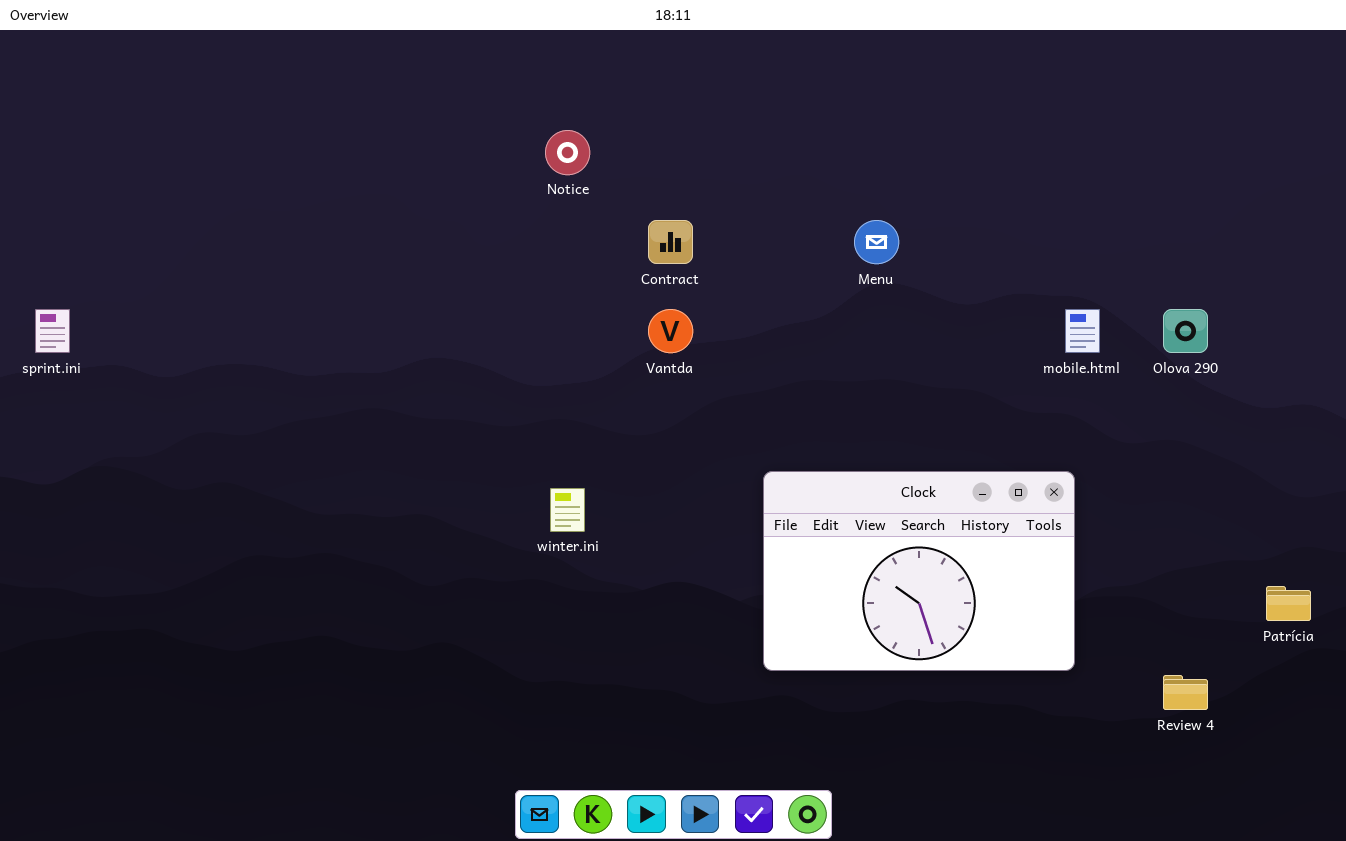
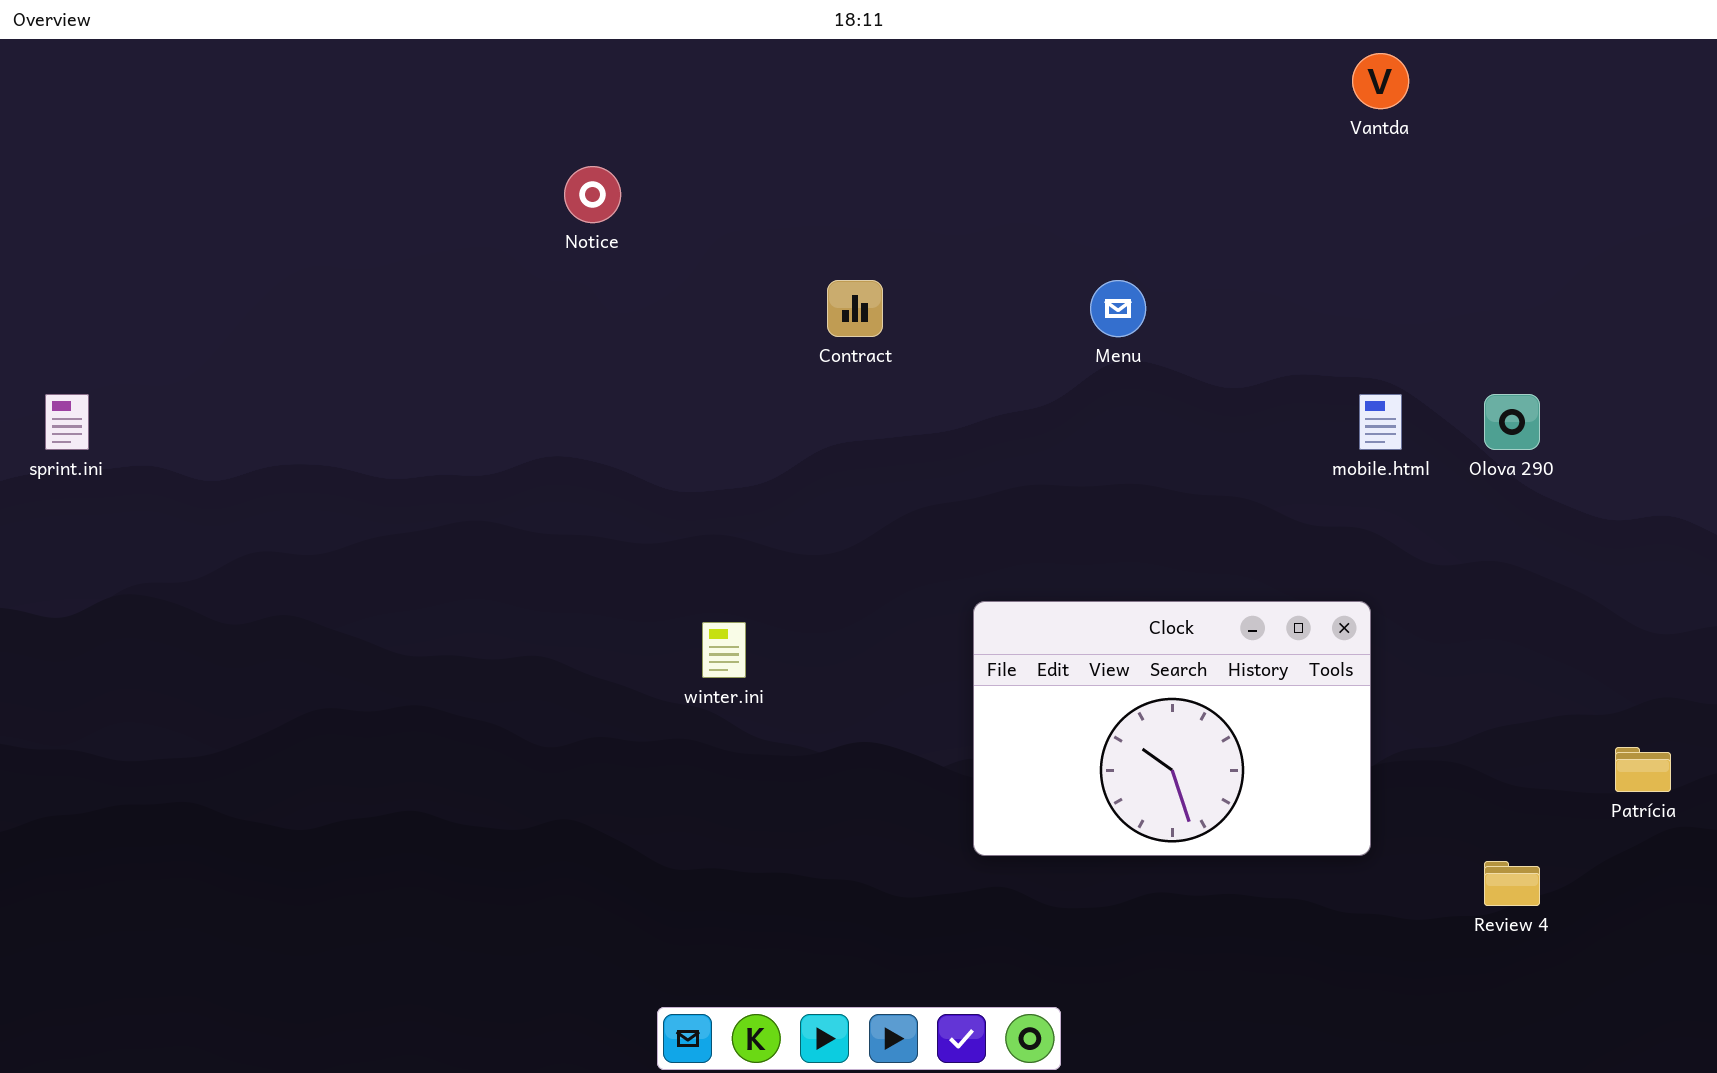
Notice: [545,130,590,175] -> [564,166,621,223], moved
Vantda: [648,309,693,353] -> [1352,53,1409,109], moved

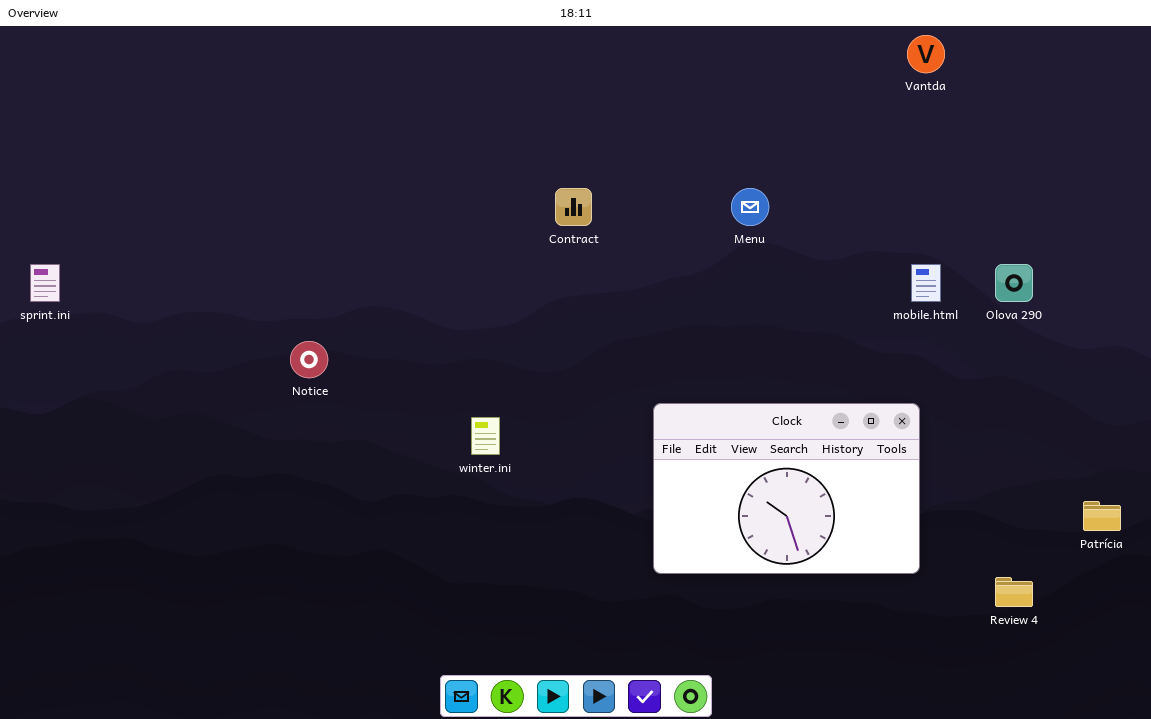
Notice: [564,166,621,223] -> [290,341,328,378], moved

